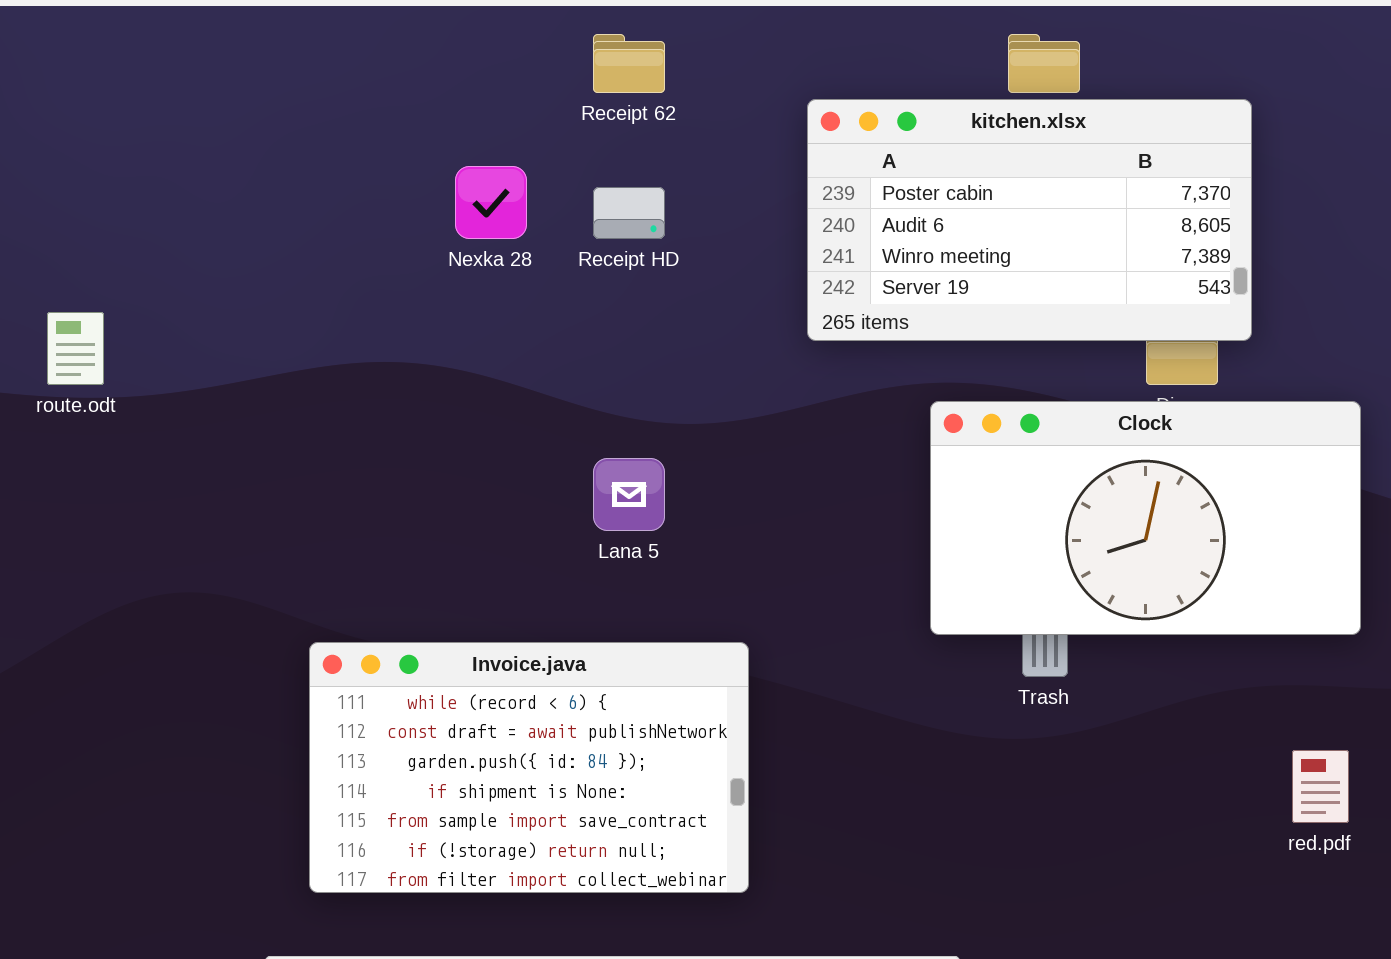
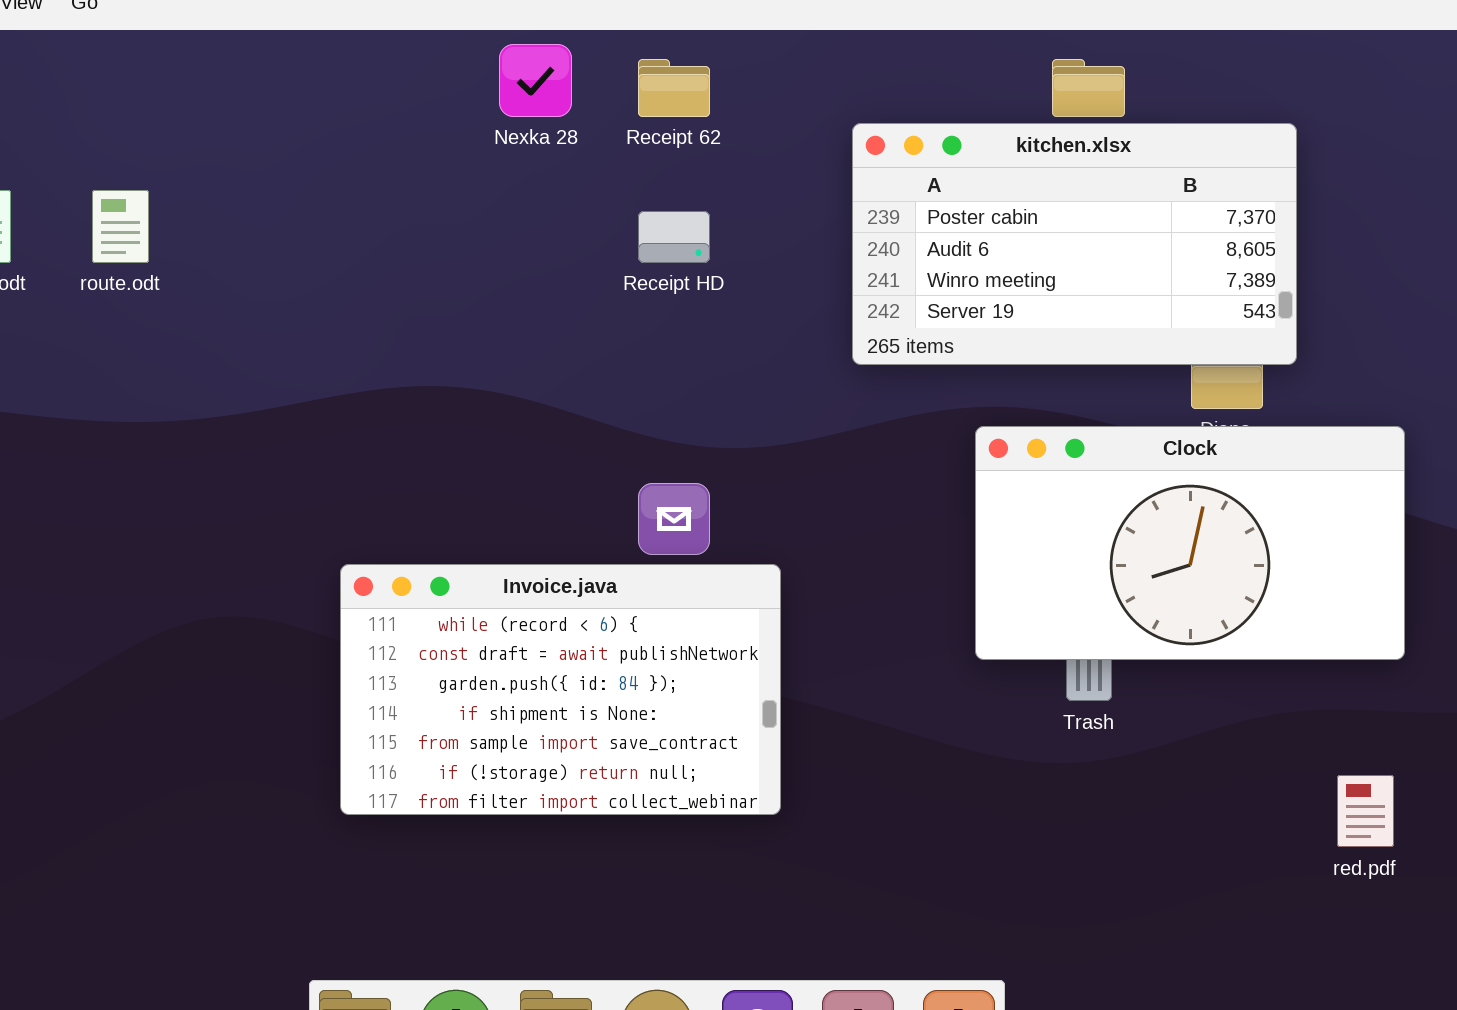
Nexka 28: [455,166,527,239] -> [499,44,572,117], moved
route.odt: [47,312,104,385] -> [92,190,149,263], moved
Invoice.java: [309,642,749,893] -> [340,564,781,815], moved

